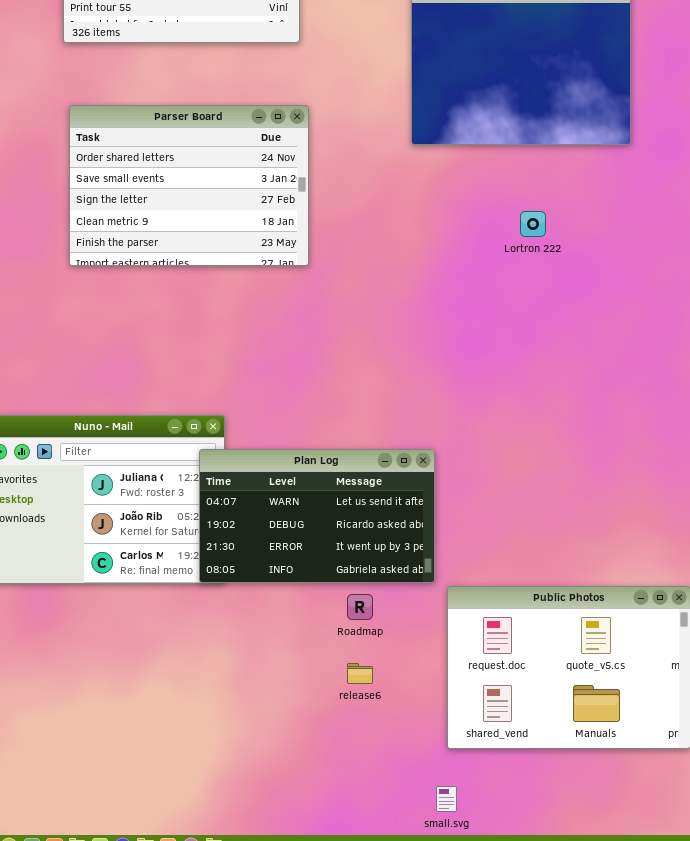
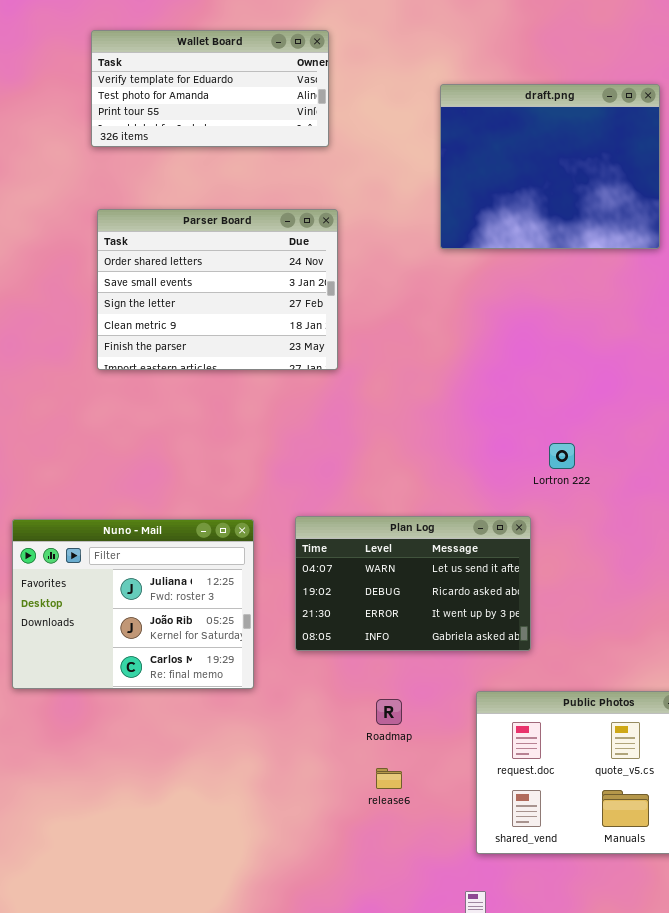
Lortron 222: [520,211,546,237] -> [549,443,575,469], moved
Plan Log: [199,449,435,583] -> [295,516,531,651], moved

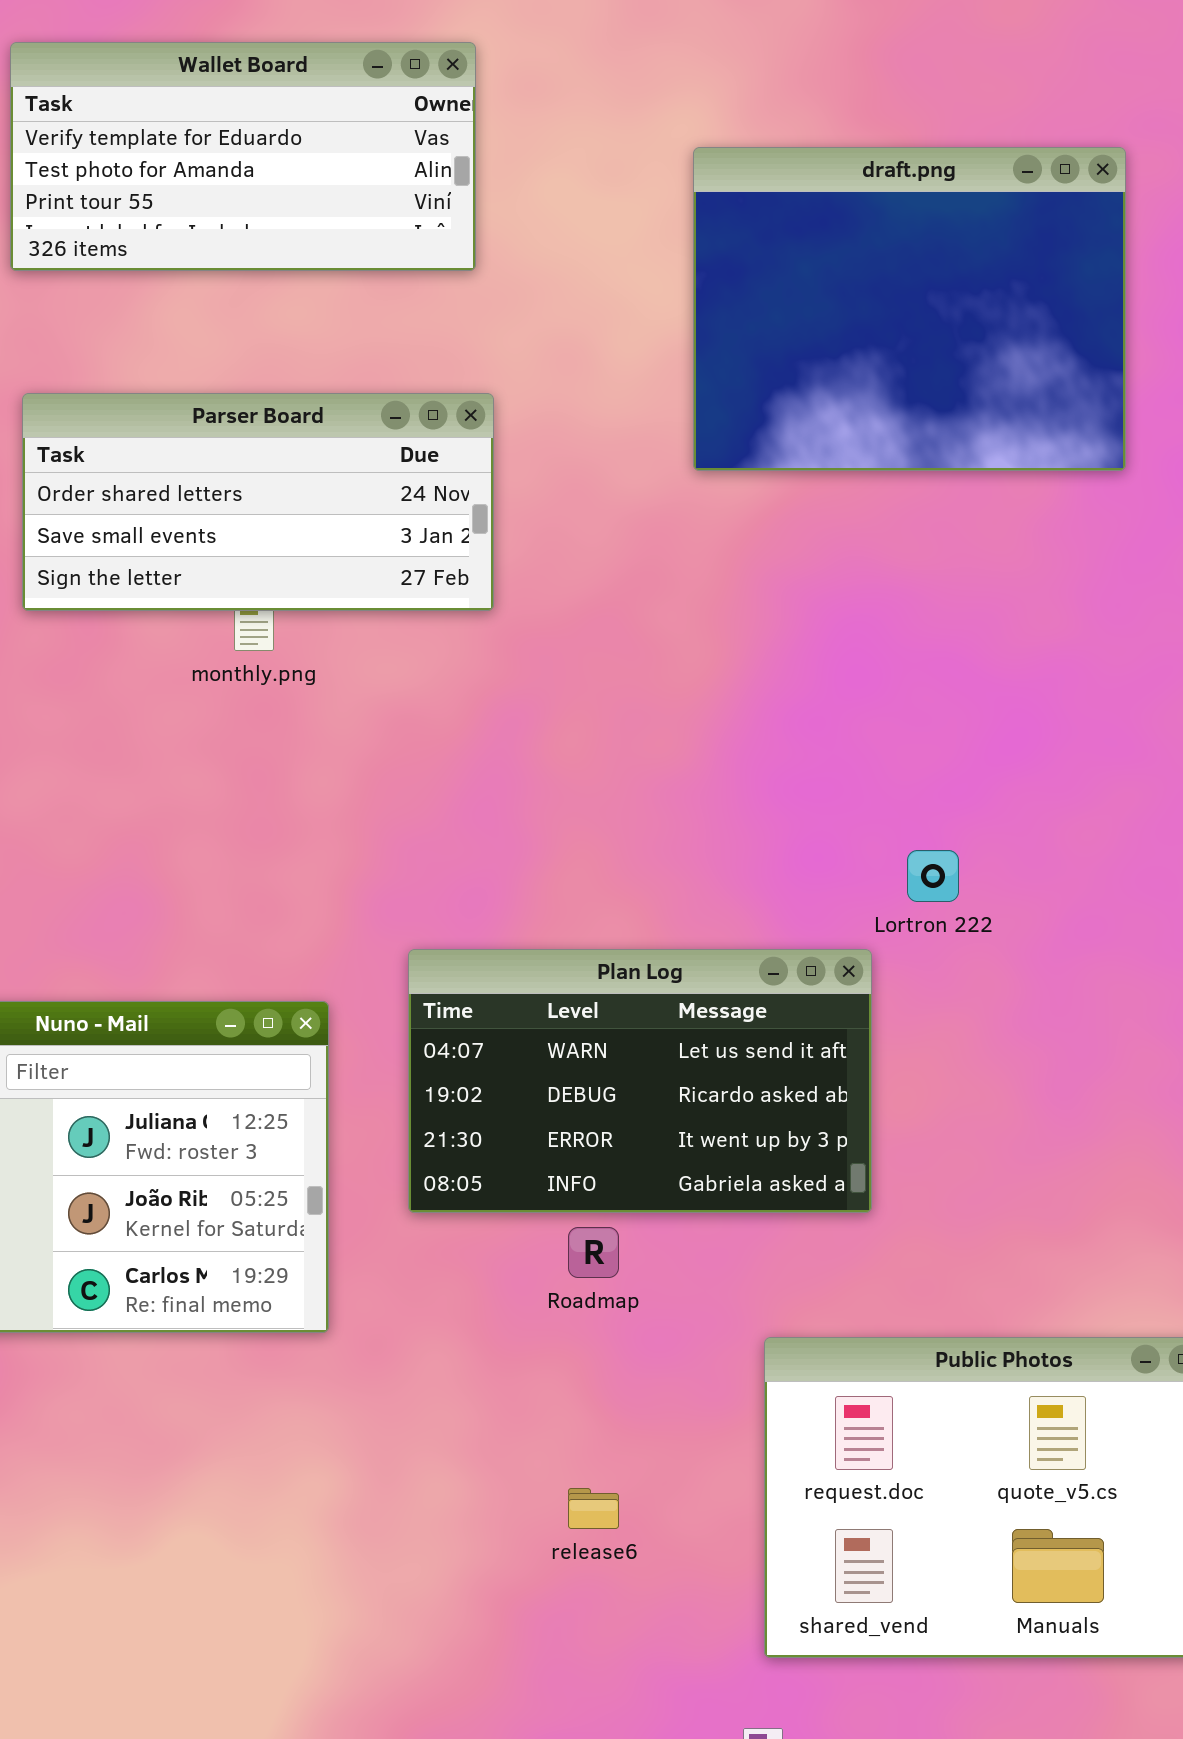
Parser Board: [97,209,338,370] -> [22,393,494,611], resized
Plan Log: [295,516,531,651] -> [408,949,872,1213], moved
Roadmap: [376,699,402,725] -> [568,1227,619,1278], moved

